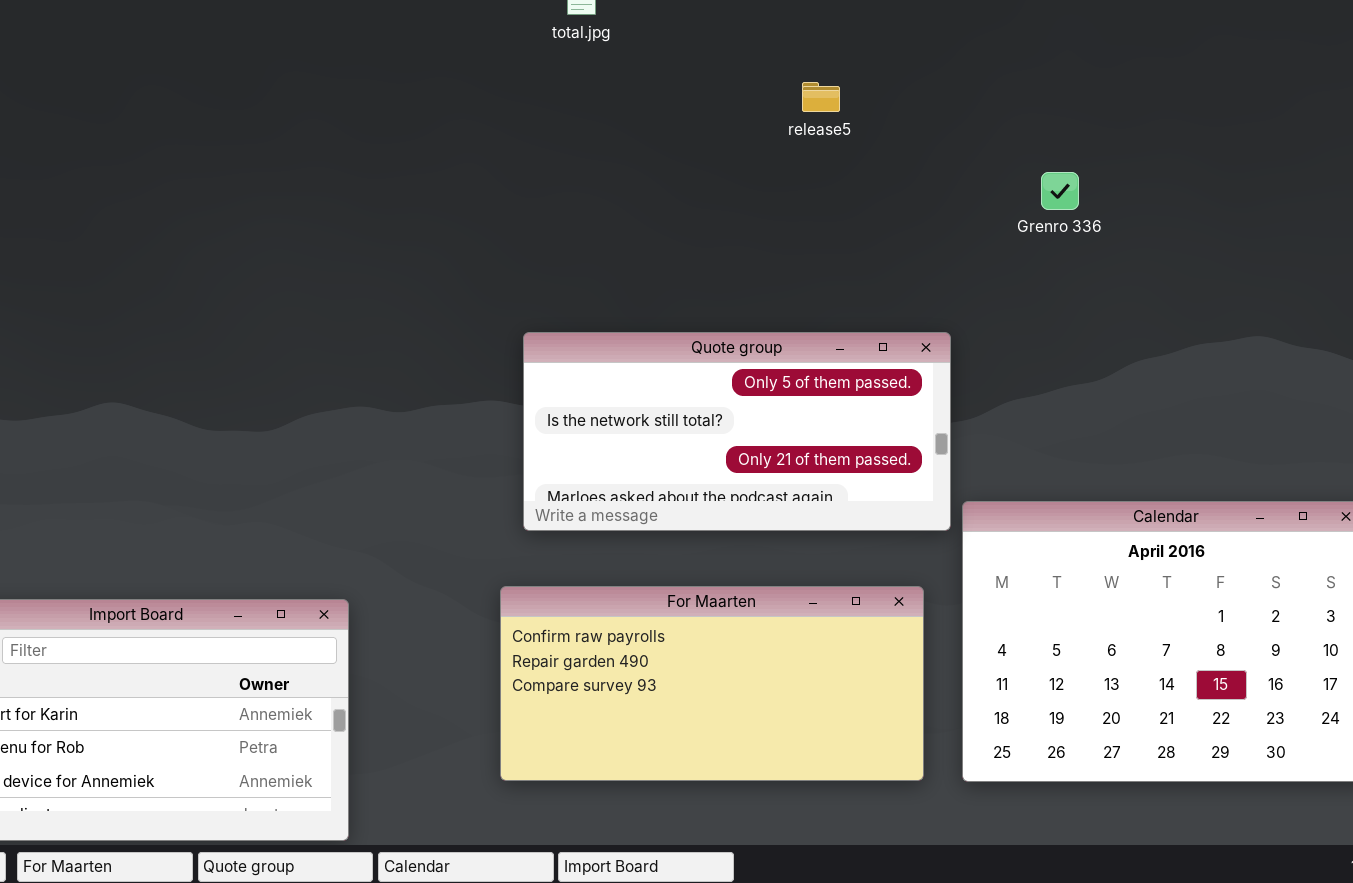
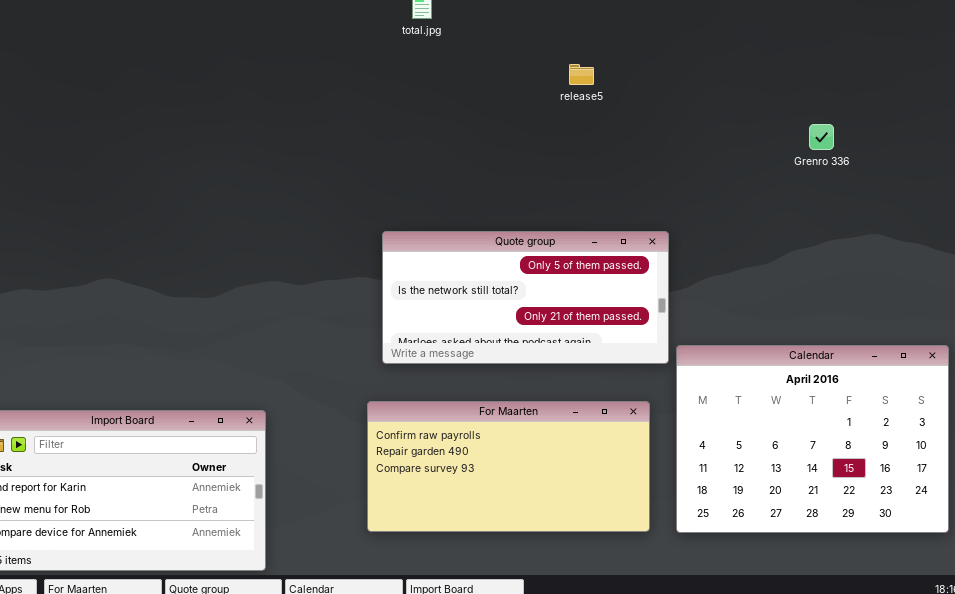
Grenro 336: [1041,172,1079,210] -> [809,124,834,150], moved

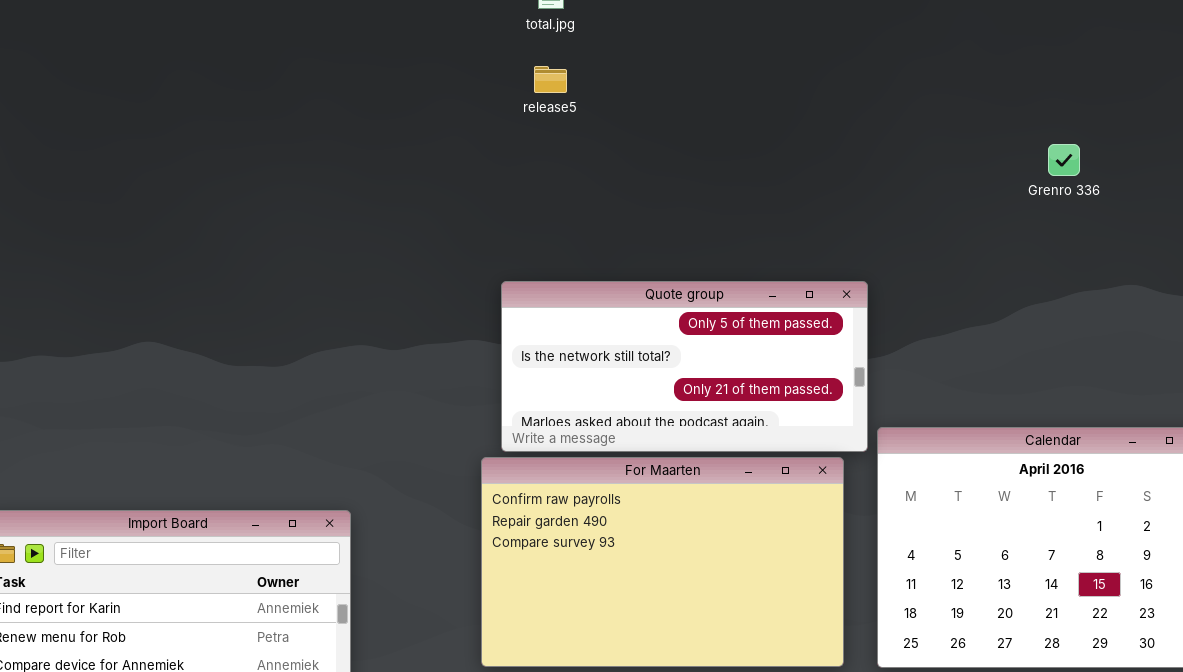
release5: [569,64,594,85] -> [534,66,567,93], moved
For Maarten: [367,401,650,532] -> [481,457,844,667], resized

